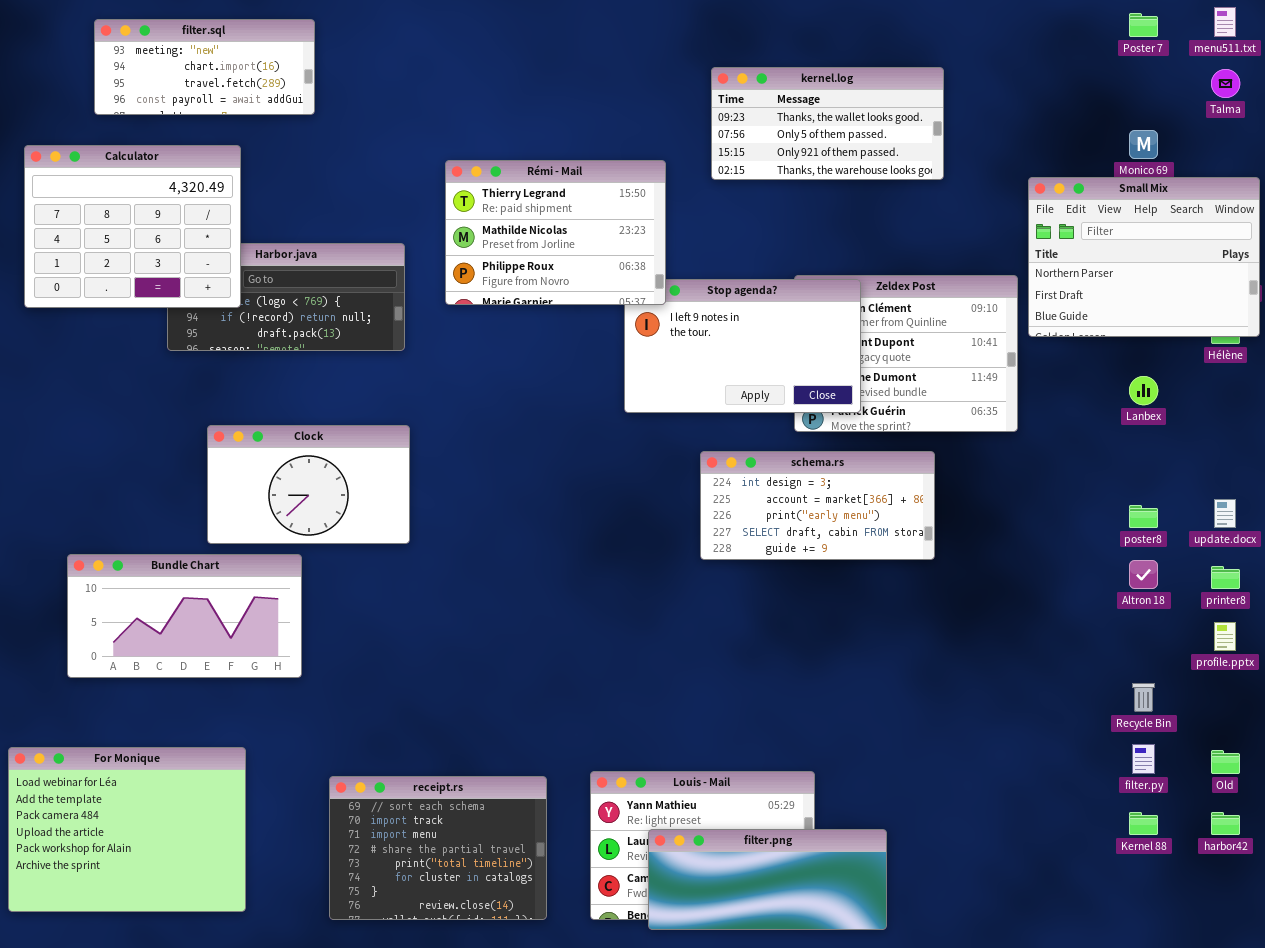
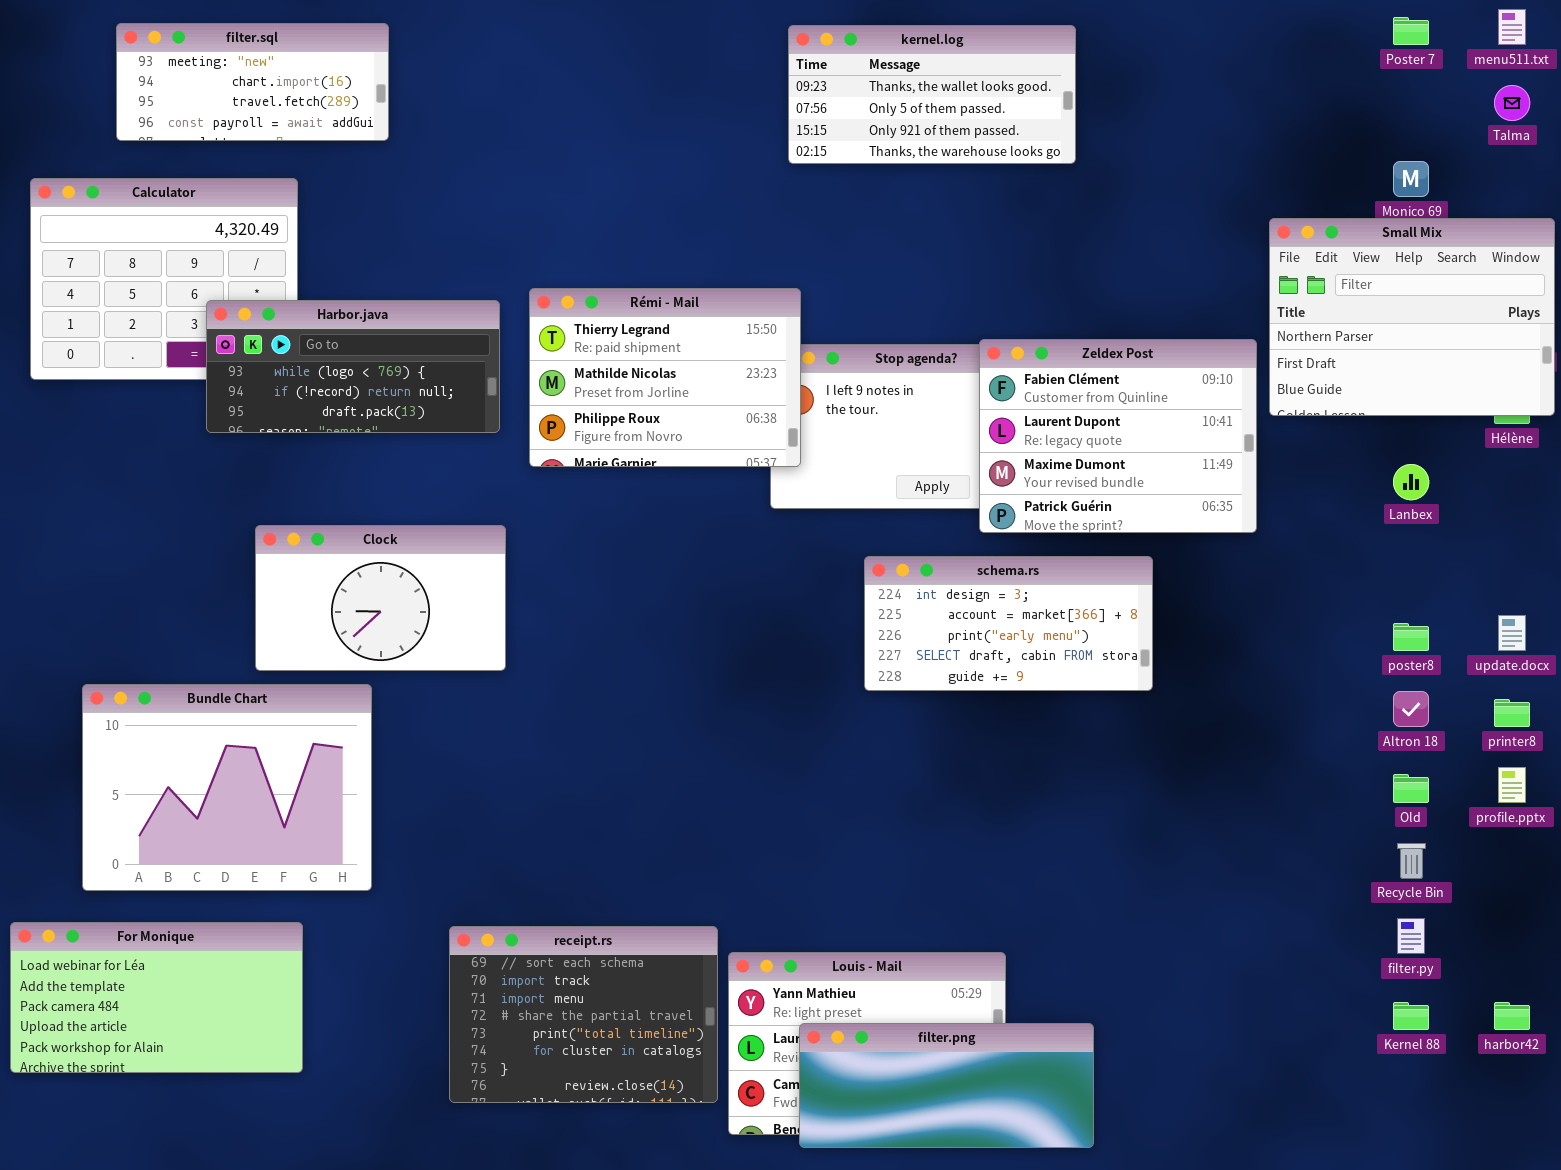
kernel.log: [711,67,944,180] -> [788,25,1076,164], moved
Rémi - Mail: [445,160,666,305] -> [529,288,801,467], moved
Harbor.java: [167,243,405,351] -> [206,300,500,433], raised
Zeldex Post: [794,275,1018,432] -> [979,339,1257,533], raised
Bundle Chart: [67,554,302,678] -> [82,684,372,891], resized
For Monique: [8,747,246,912] -> [10,922,303,1073], resized
Old: [1211,750,1240,774] -> [1393,774,1429,803], moved
receipt.rs: [329,776,547,920] -> [449,926,718,1103], moved

